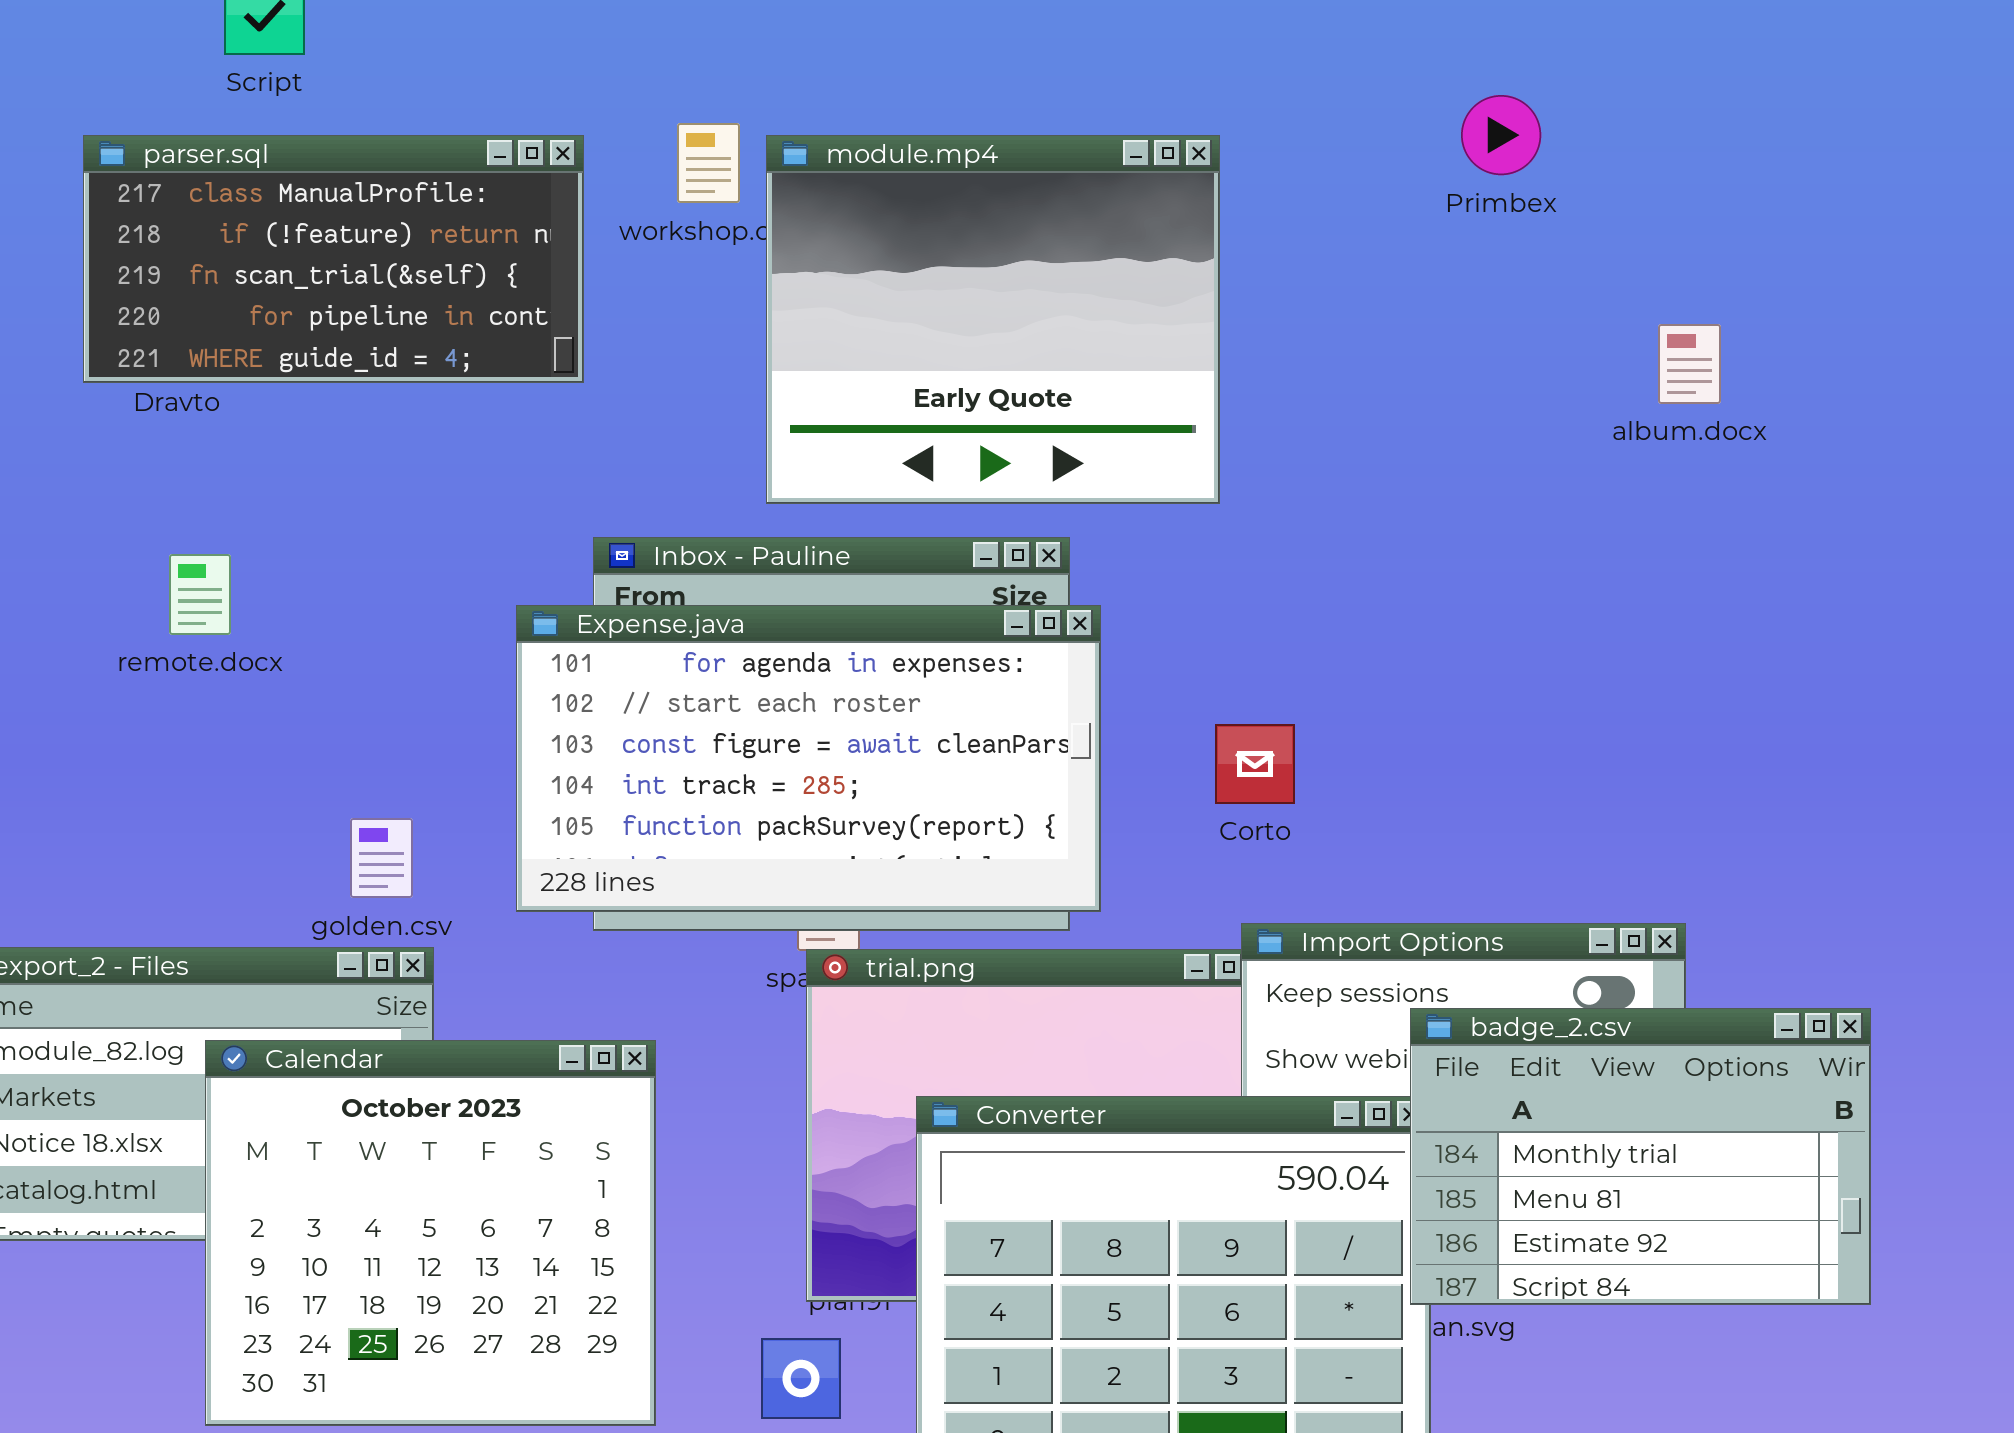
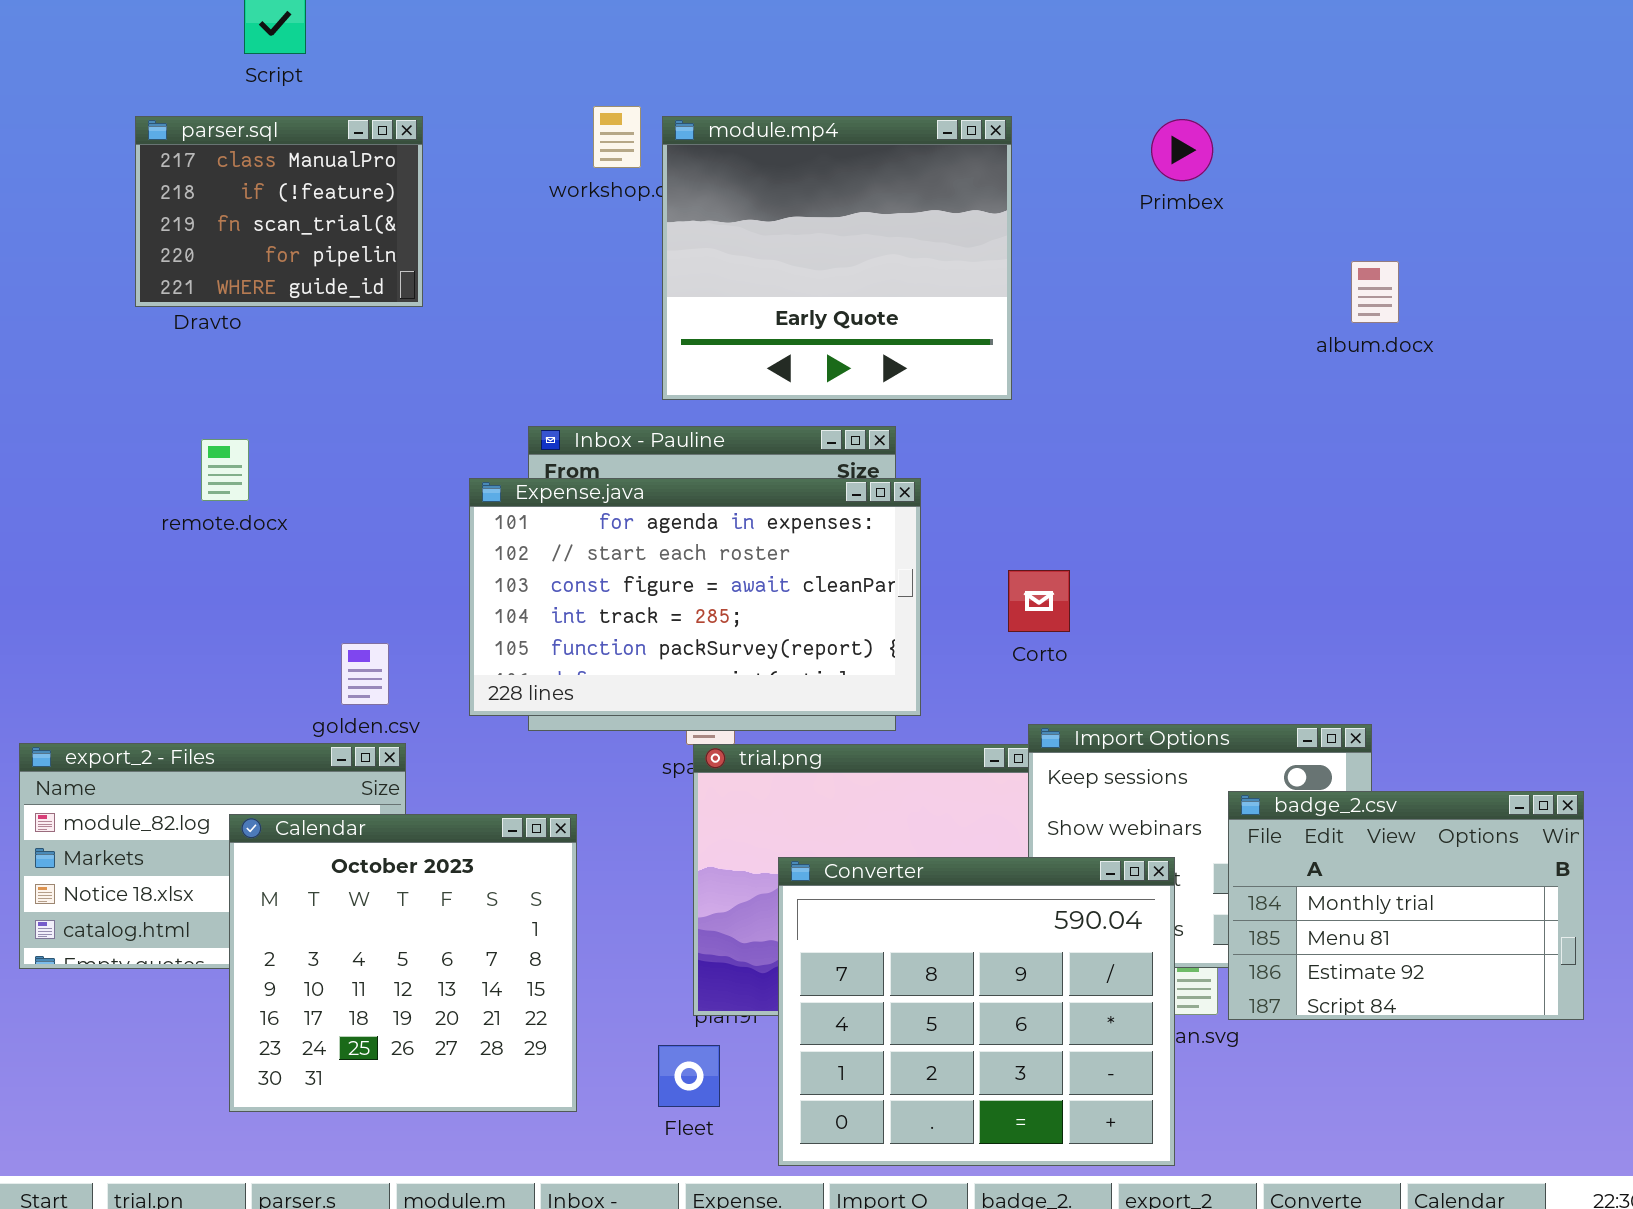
Primbex: [1461,95,1541,175] -> [1151,119,1213,181], moved
parser.sql: [83,135,584,383] -> [135,116,423,307], resized
badge_2.csv: [1410,1008,1871,1305] -> [1228,791,1584,1020], moved

